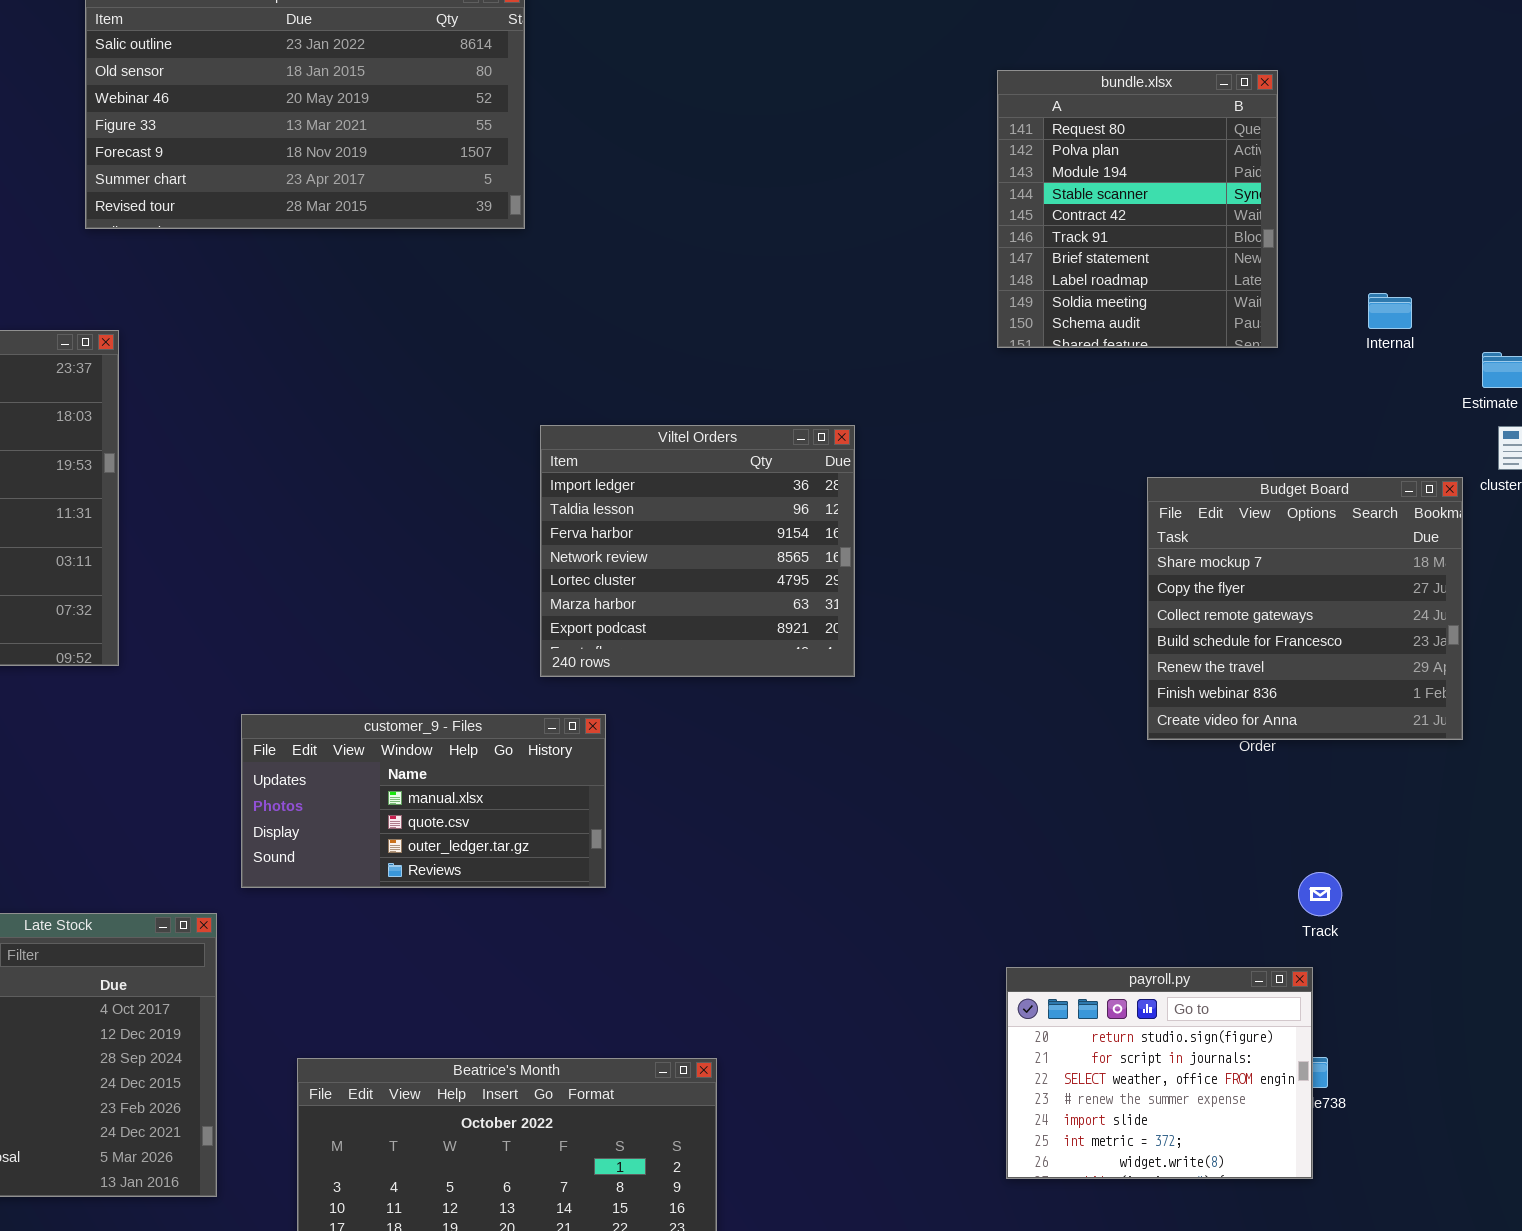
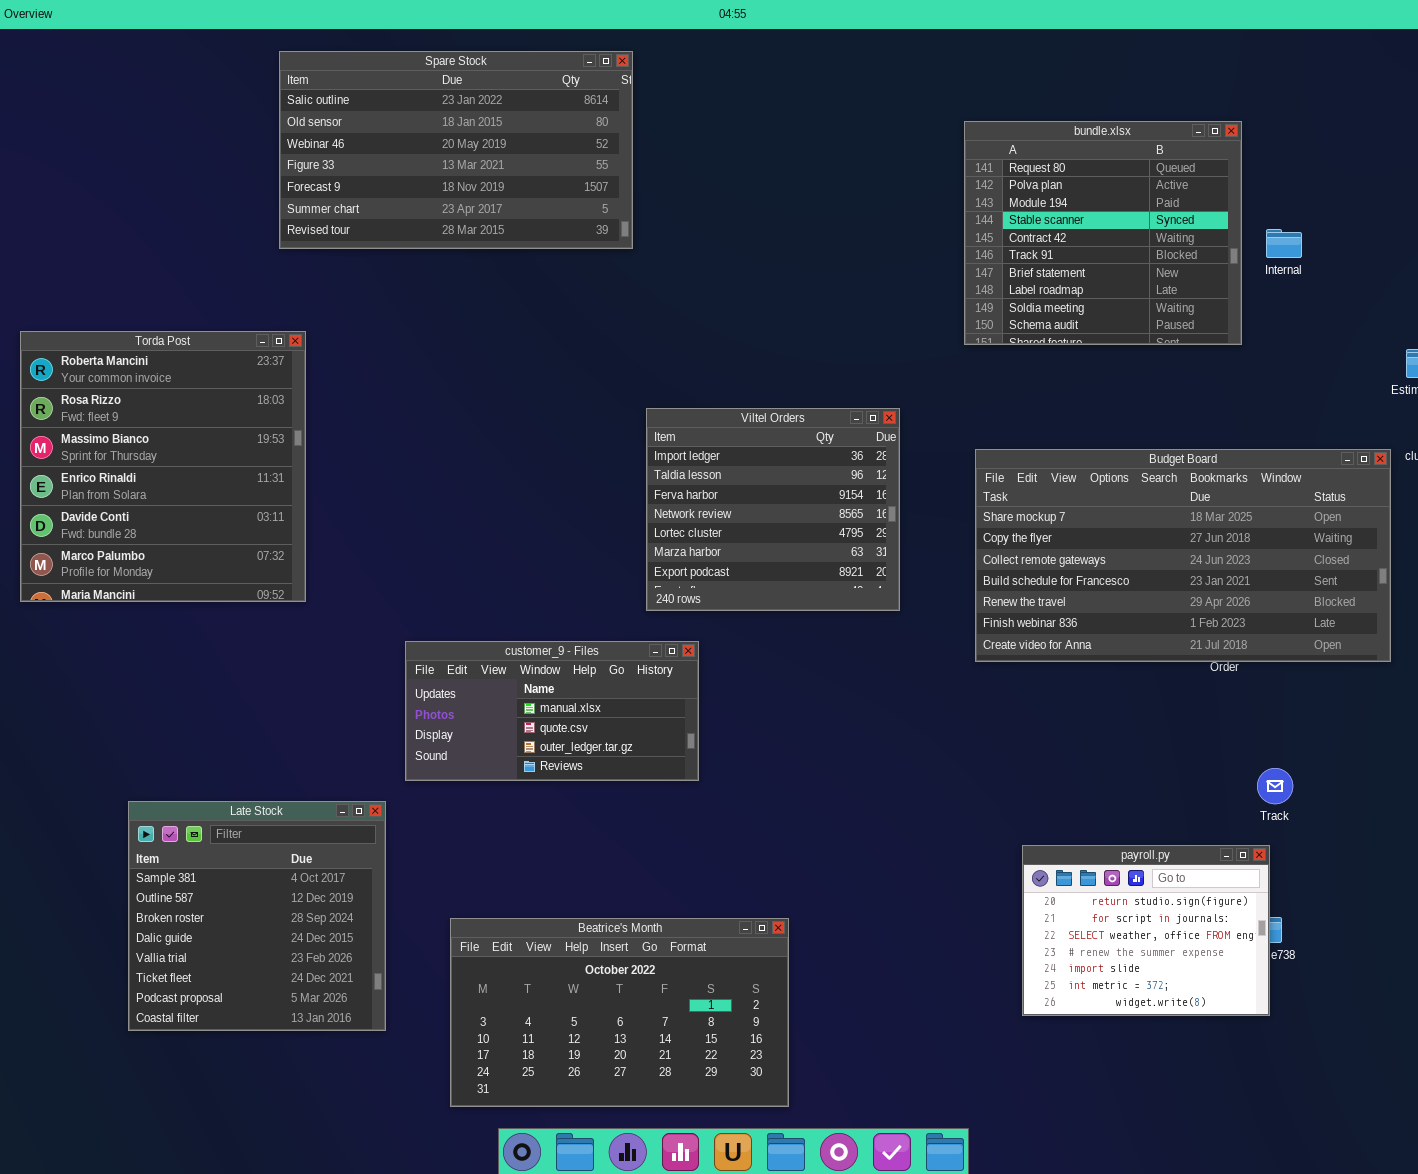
bundle.xlsx: [997,70,1278,348] -> [964,121,1242,345], resized
Internal: [1368,293,1412,329] -> [1266,229,1302,258], moved
Budget Board: [1147,477,1463,740] -> [975,449,1391,662], resized

